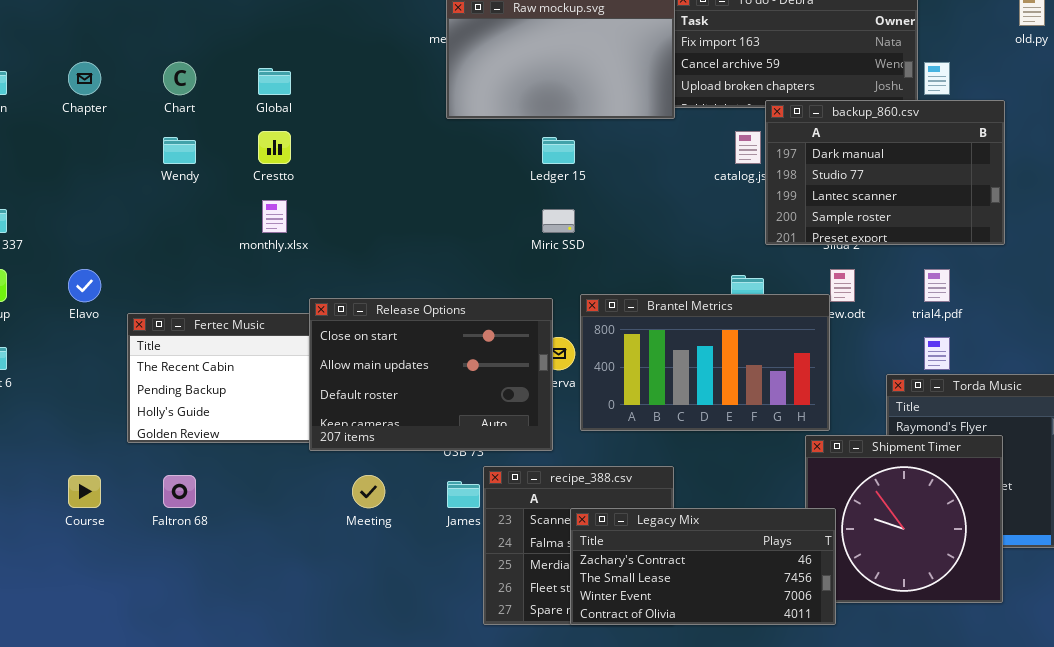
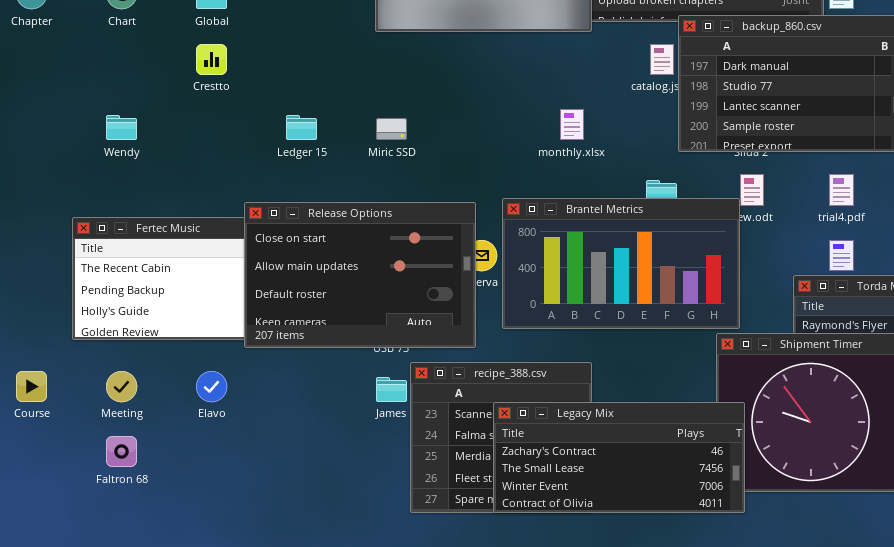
Wendy: [163,137,196,164] -> [106,115,137,140], moved
Ledger 15: [542,137,575,164] -> [286,115,317,140], moved
monthly.xlsx: [262,200,287,233] -> [560,109,584,140], moved
Miric SSD: [542,209,575,233] -> [376,118,407,140], moved
Elavo: [68,269,101,302] -> [196,371,227,402], moved
Faltron 68: [163,475,196,508] -> [106,436,137,467], moved
Meeting: [352,475,385,508] -> [106,371,137,402], moved

